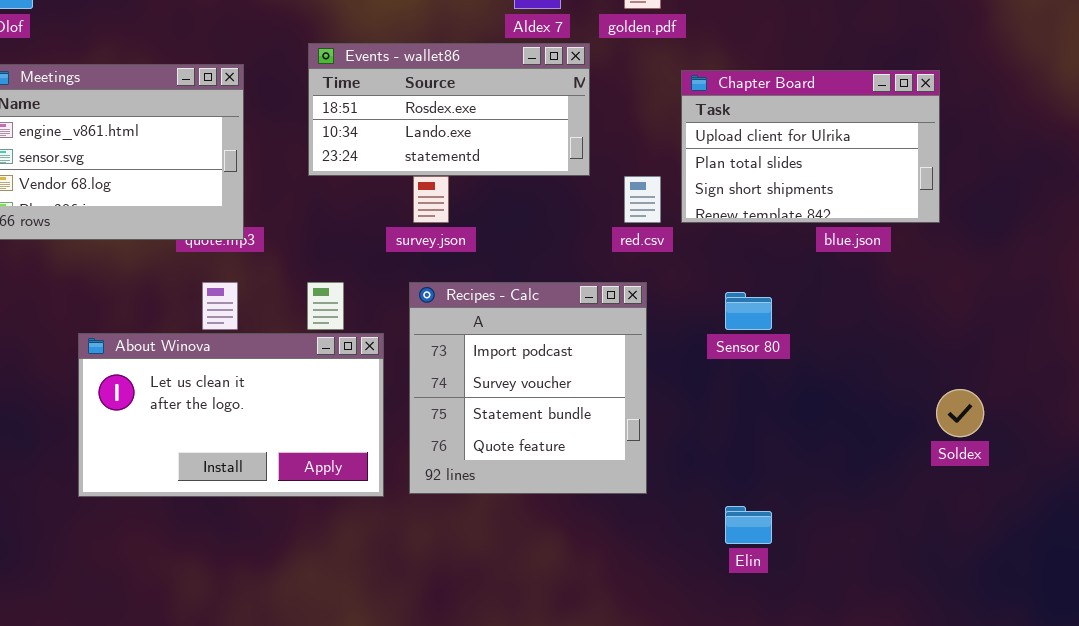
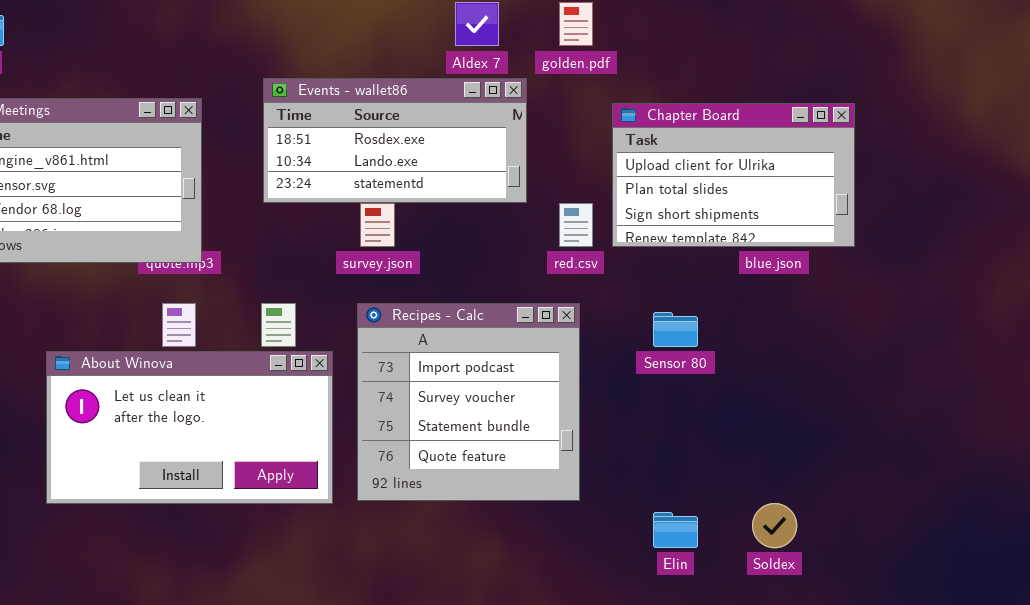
Soldex: [936,389,984,437] -> [752,503,797,548], moved

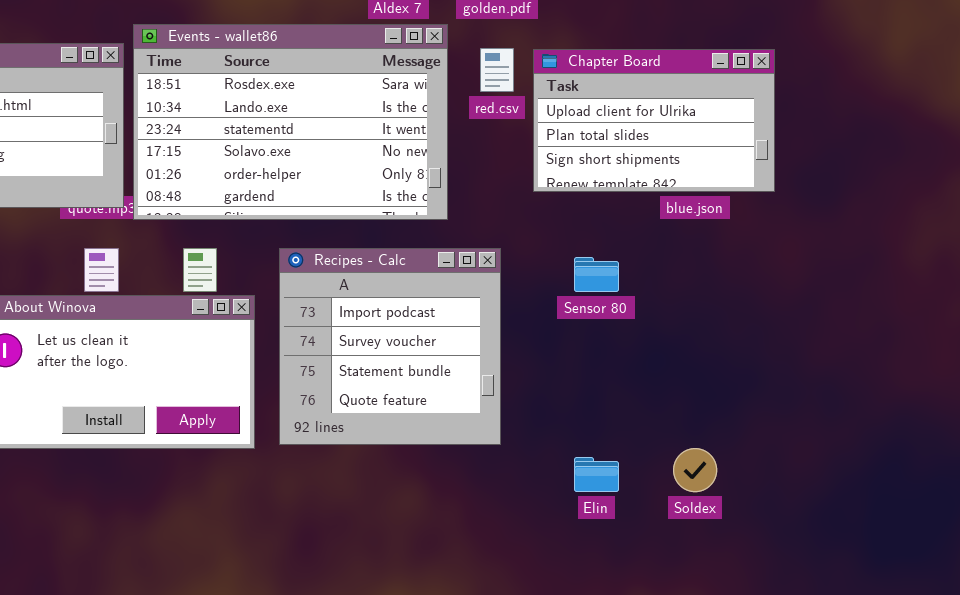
Events - wallet86: [263,78,527,203] -> [133,24,448,220], resized
red.csv: [559,203,593,247] -> [480,48,514,92], moved

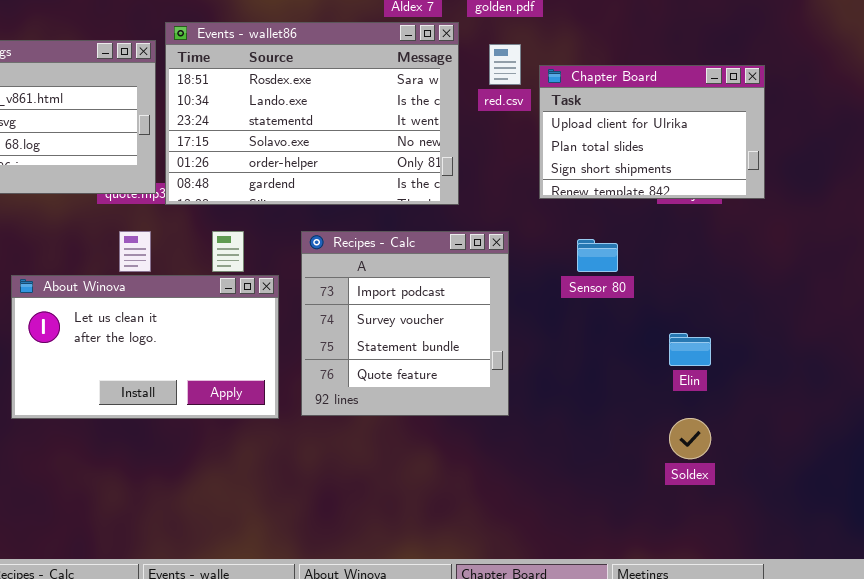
Chapter Board: [533,49,775,192] -> [539,65,765,199], moved
Elin: [574,457,619,492] -> [669,333,711,366], moved

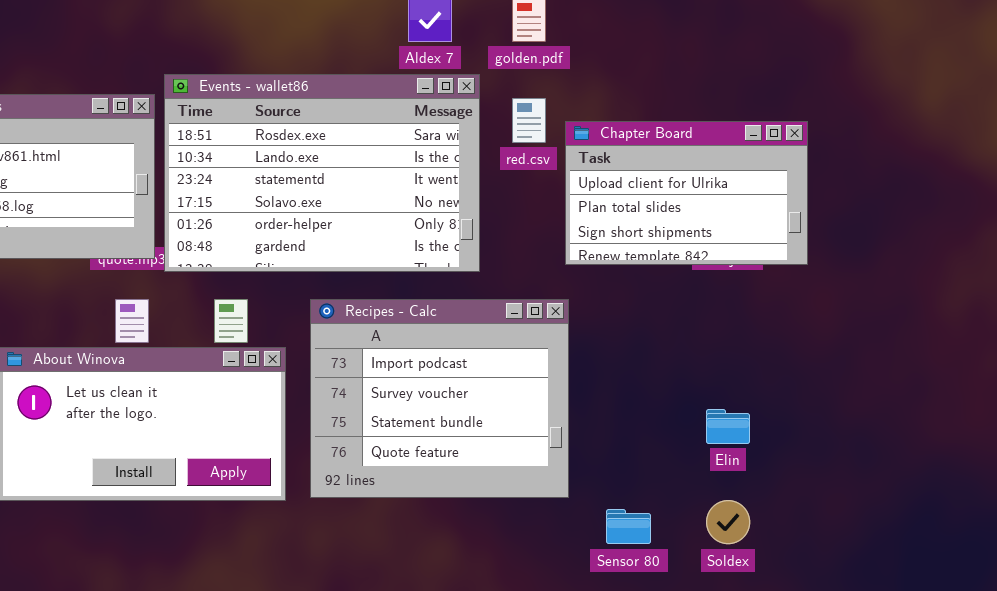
Recipes - Calc: [301,231,509,416] -> [310,299,569,498], resized
Sensor 80: [577,239,618,272] -> [606,509,651,544], moved

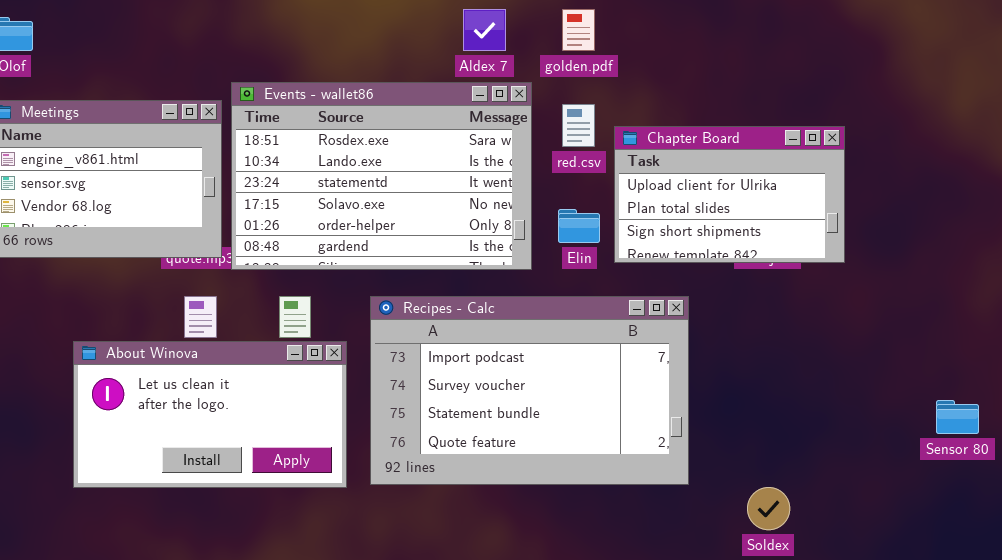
Recipes - Calc: [310,299,569,498] -> [370,296,689,485], resized
Elin: [706,409,750,444] -> [558,209,600,243], moved
Sensor 80: [606,509,651,544] -> [936,400,979,434], moved

